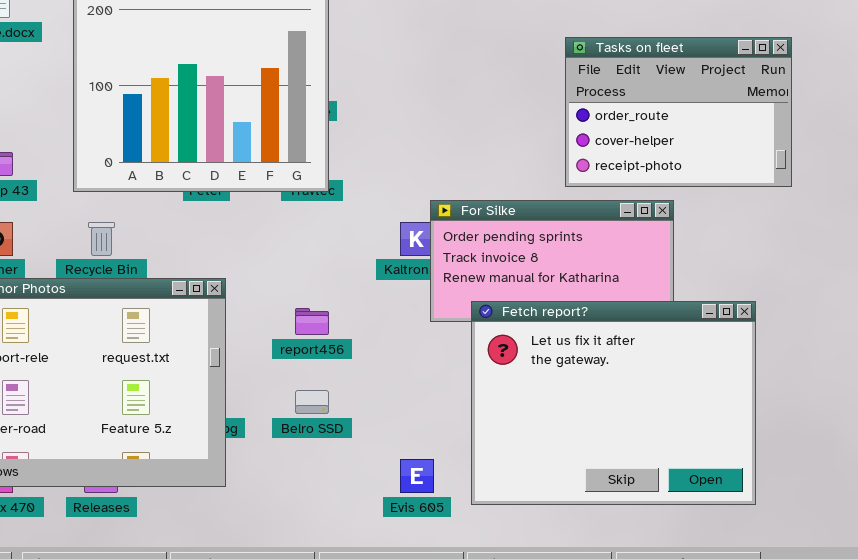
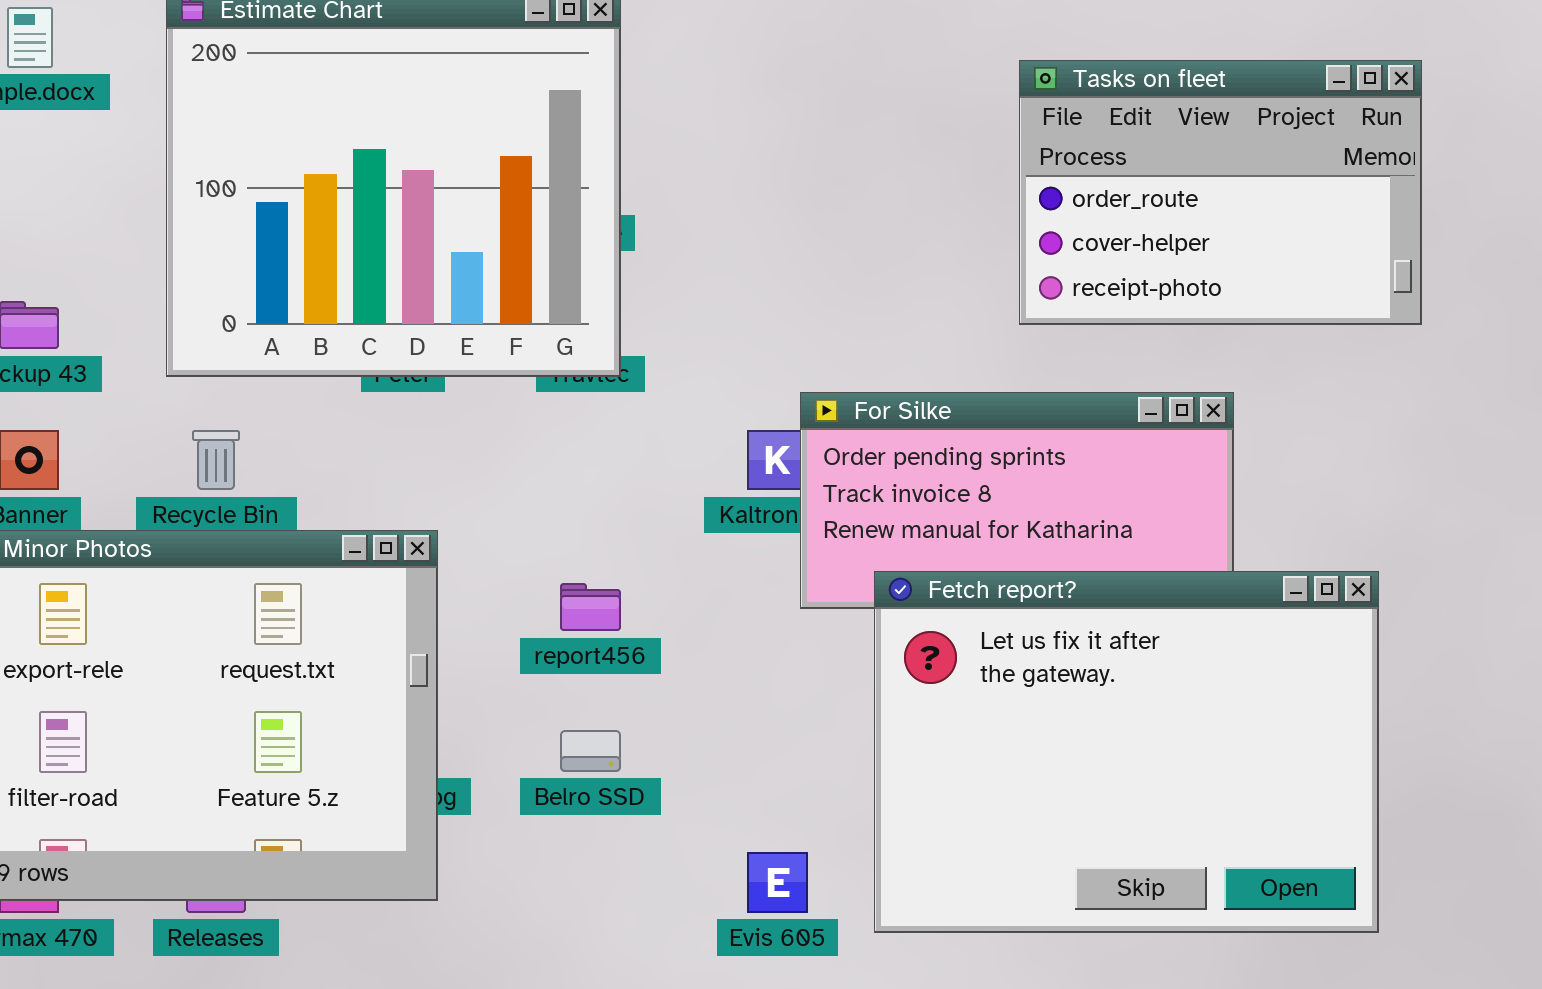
Tasks on fleet: [565,37,792,187] -> [1019,60,1422,325], moved

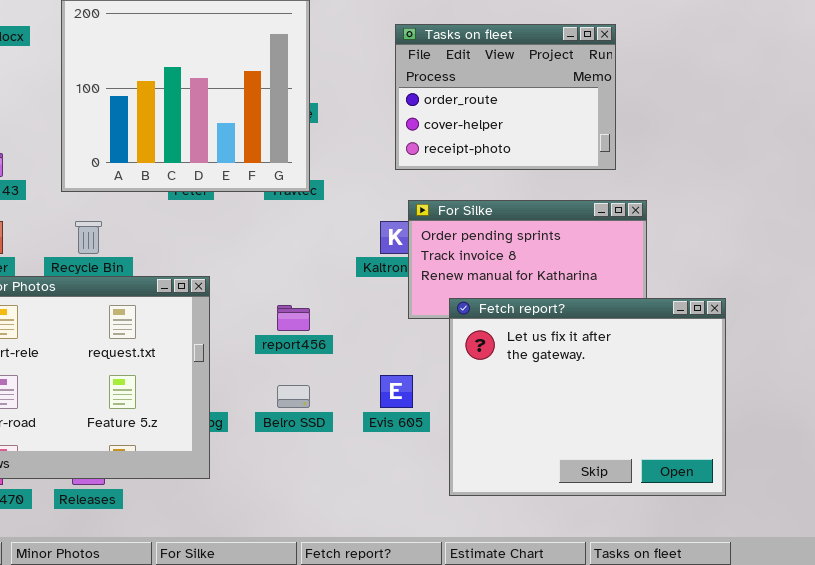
Tasks on fleet: [1019,60,1422,325] -> [395,24,616,170], moved
Evis 605: [747,852,808,913] -> [380,375,413,408], moved

